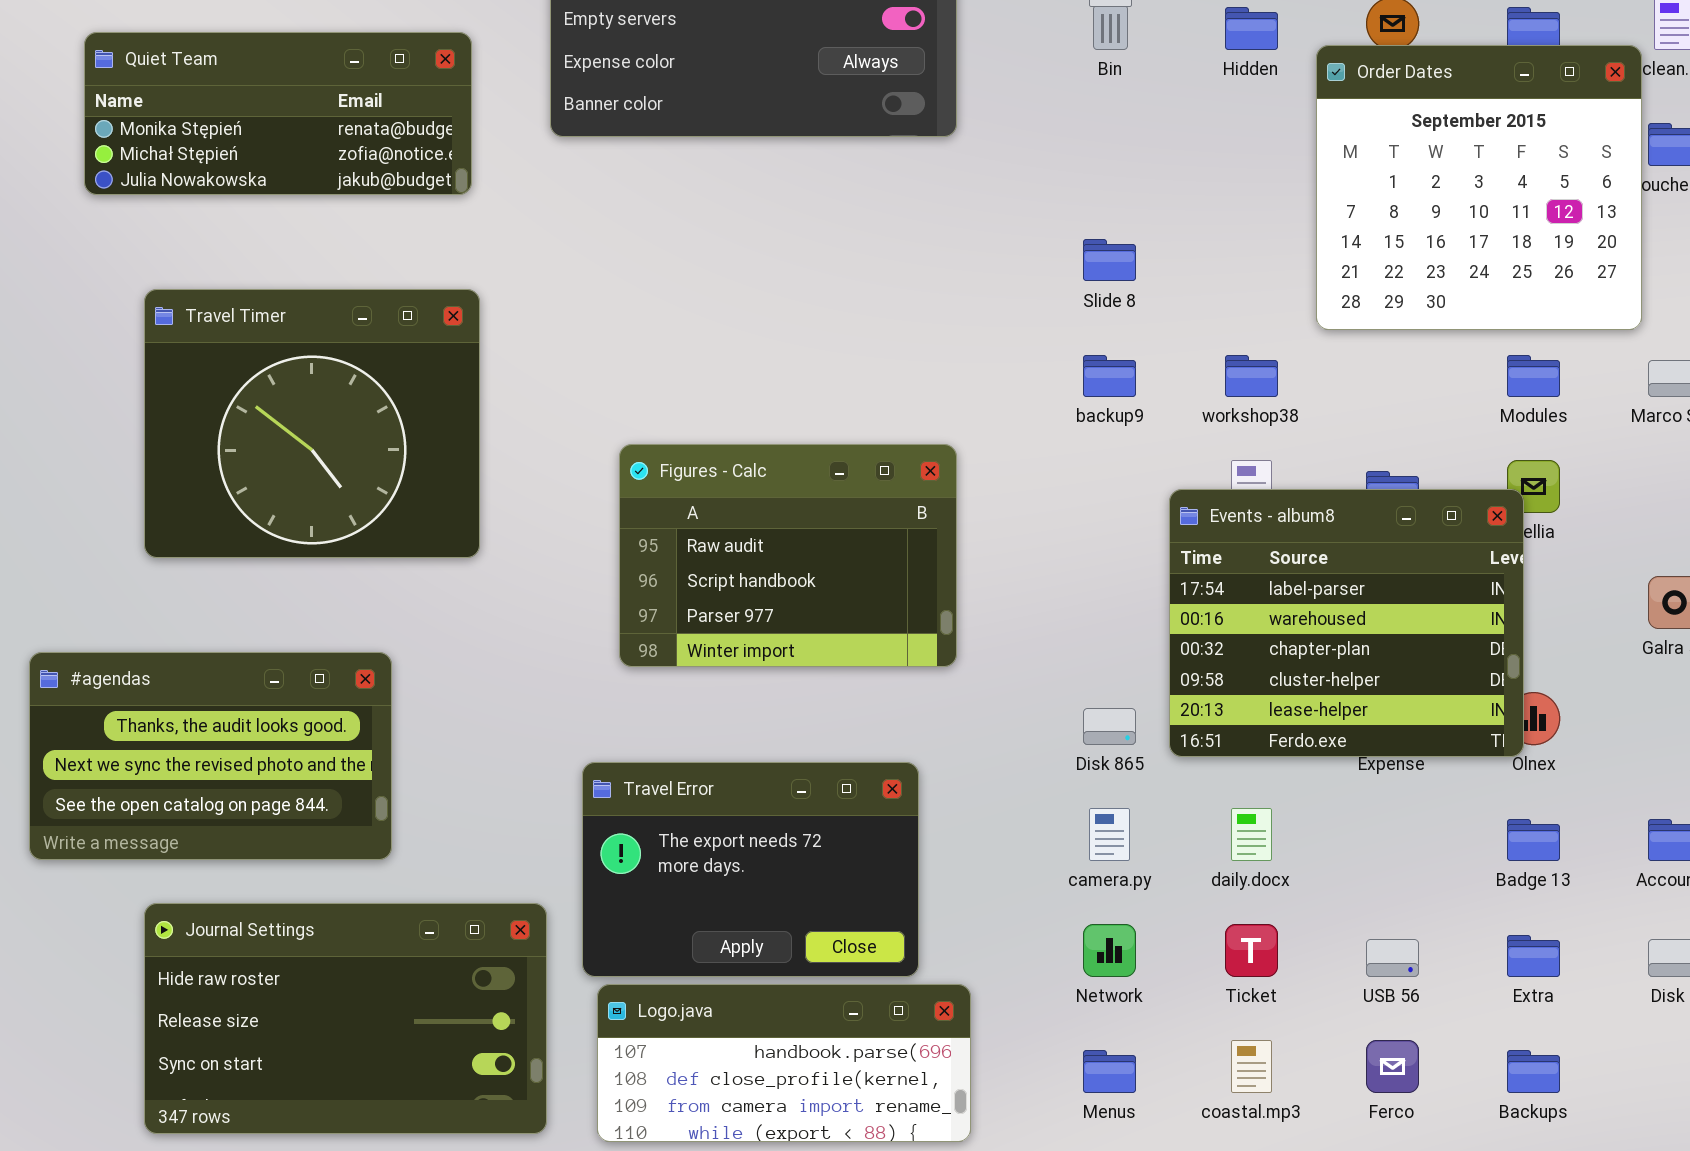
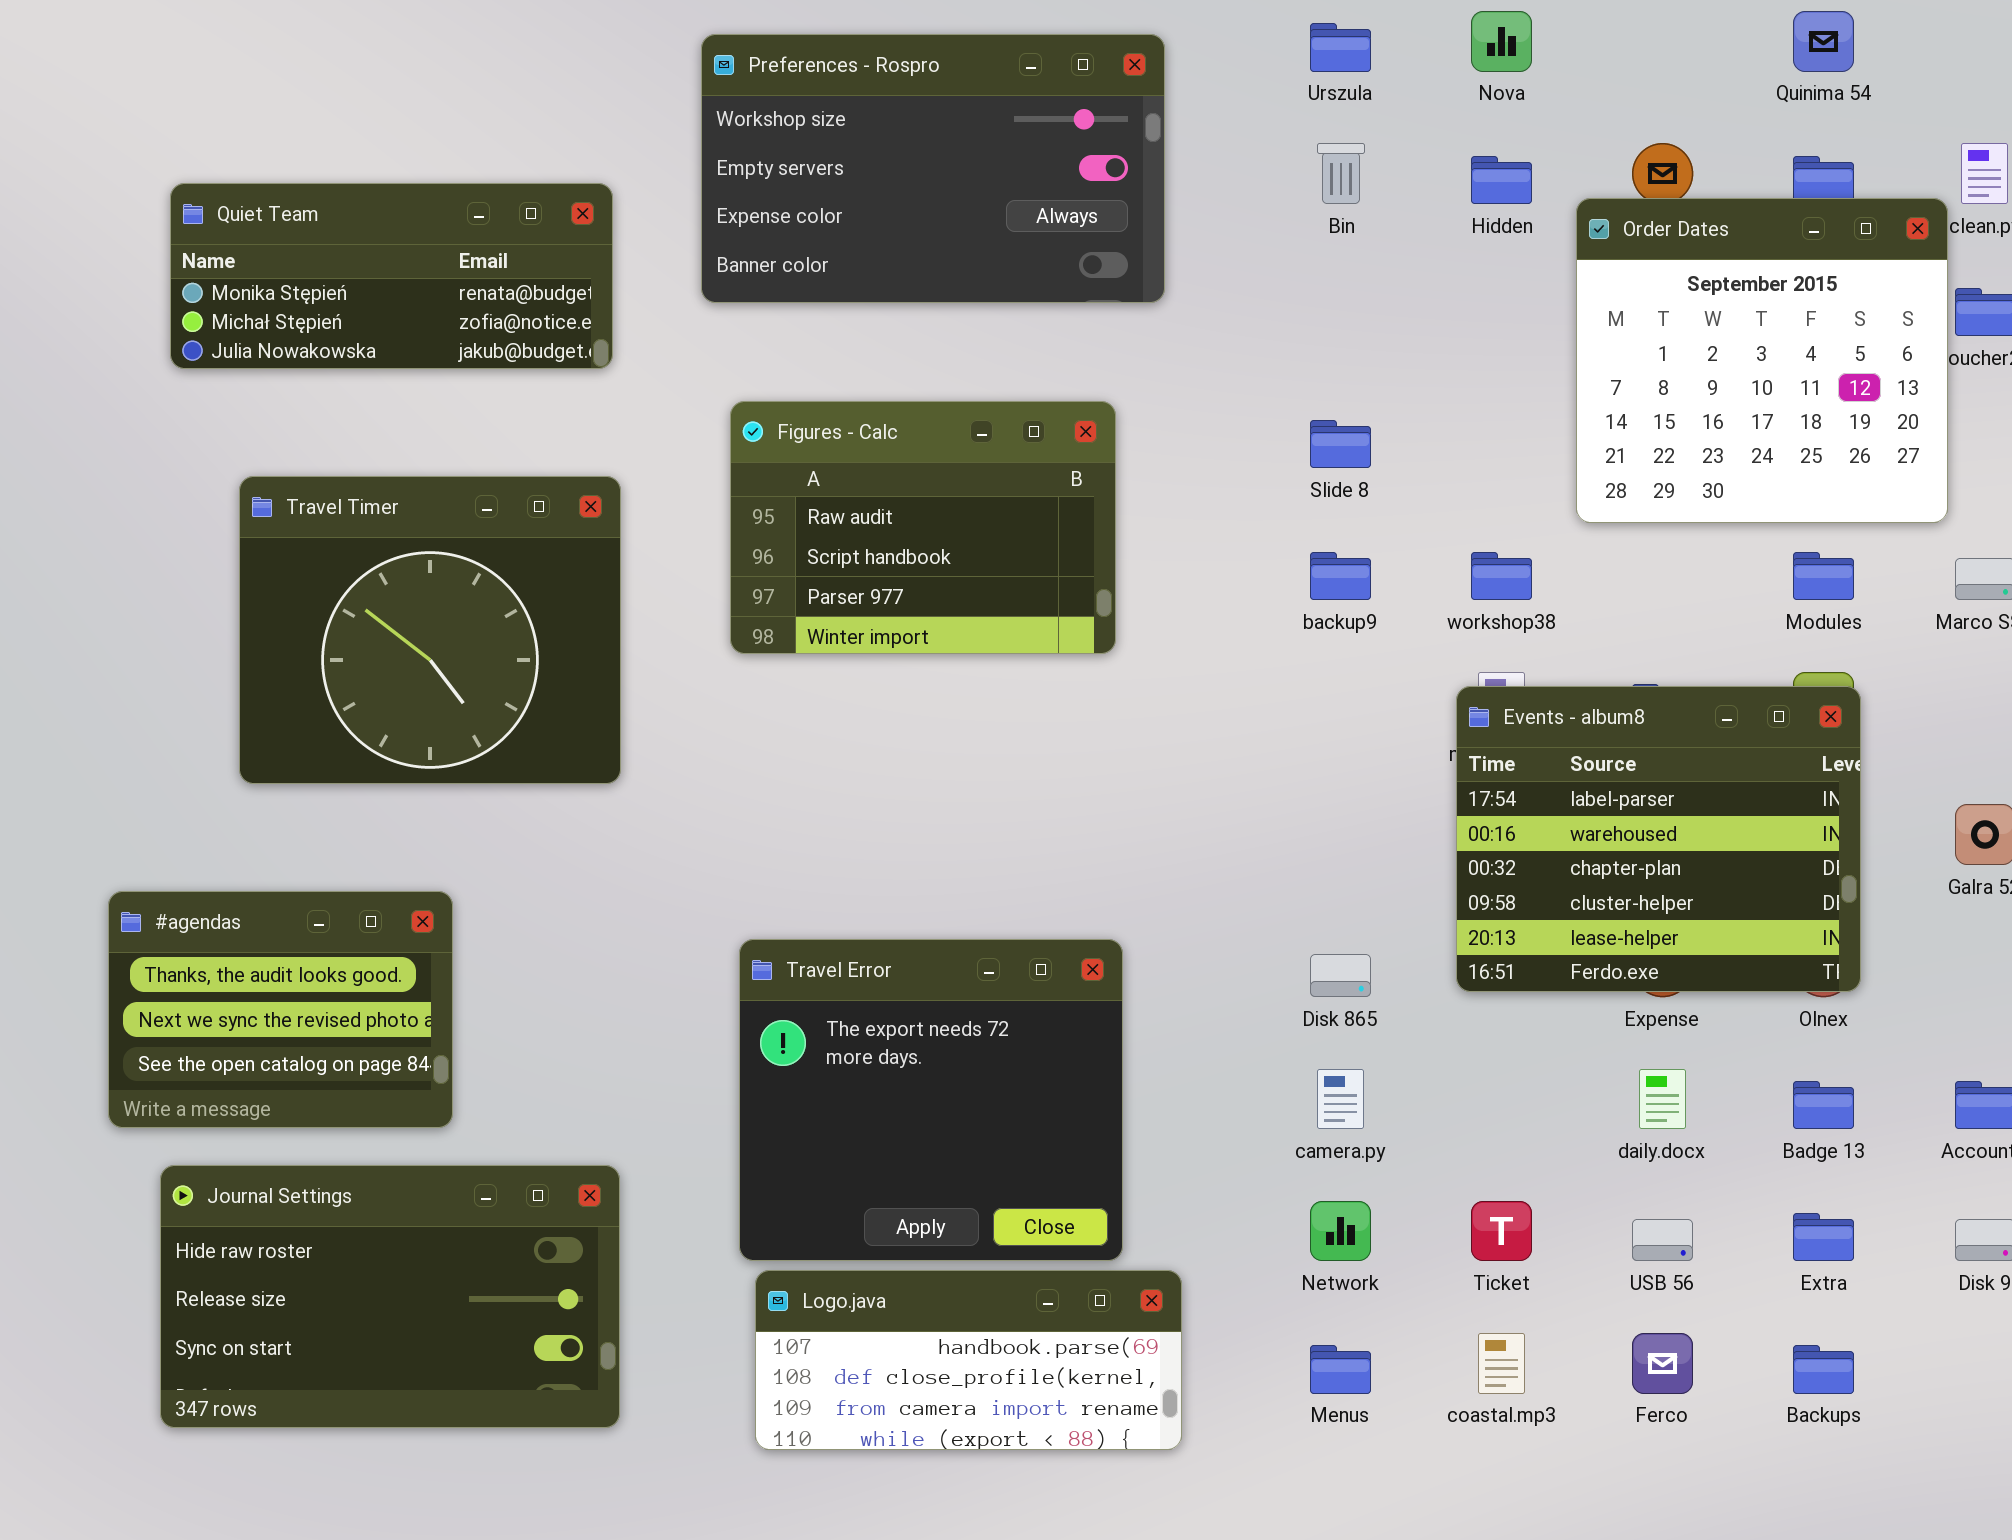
Figures - Calc: [619,444,957,667] -> [730,401,1116,654], moved
Events - album8: [1169,489,1524,757] -> [1456,686,1861,992], moved
#agendas: [29,652,392,860] -> [108,891,453,1128], resized
Travel Error: [582,762,919,977] -> [739,939,1123,1261], resized
daily.docx: [1231,808,1272,861] -> [1639,1069,1686,1129], moved
Journal Settings: [144,903,547,1134] -> [160,1165,620,1428], moved

